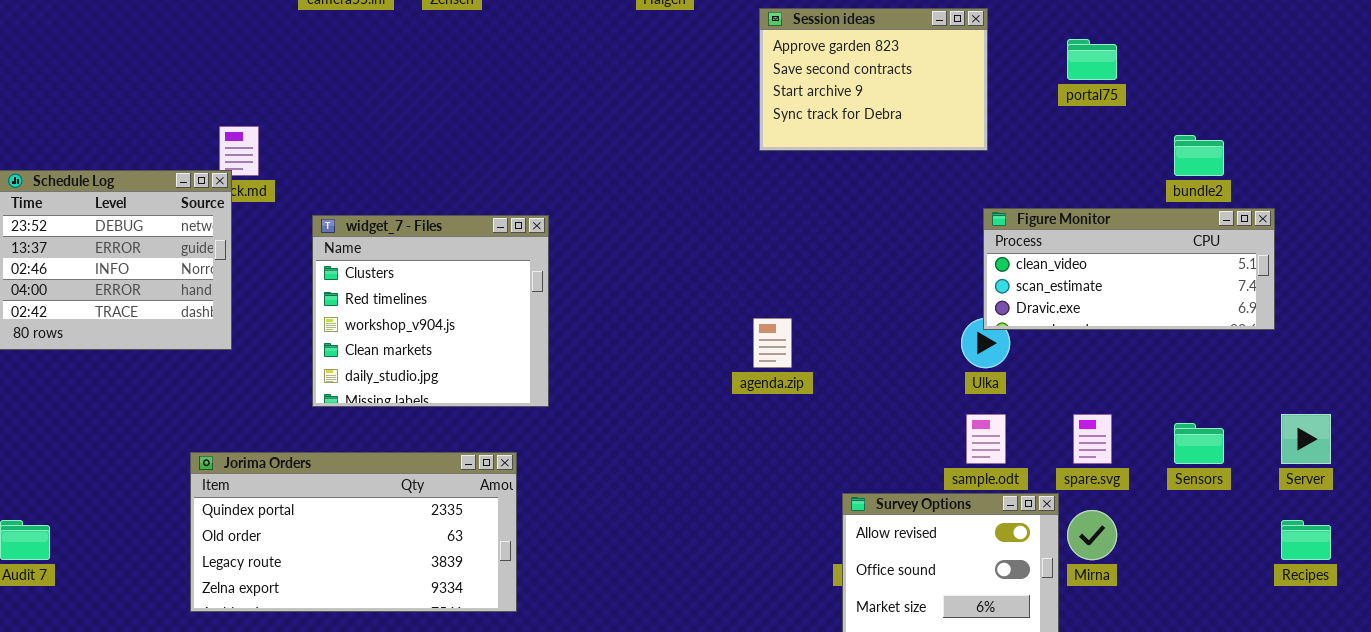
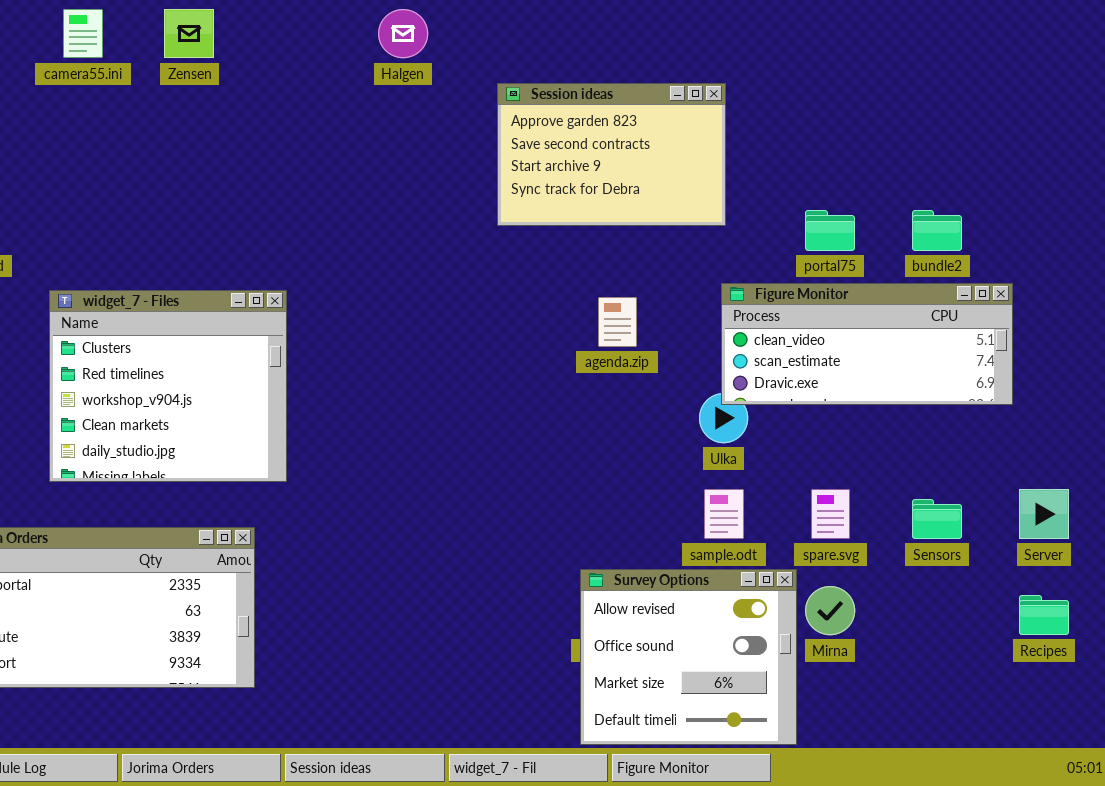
portal75: [1067,39,1117,80] -> [805,210,855,251], moved
agenda.zip: [753,318,792,368] -> [598,297,637,347], moved

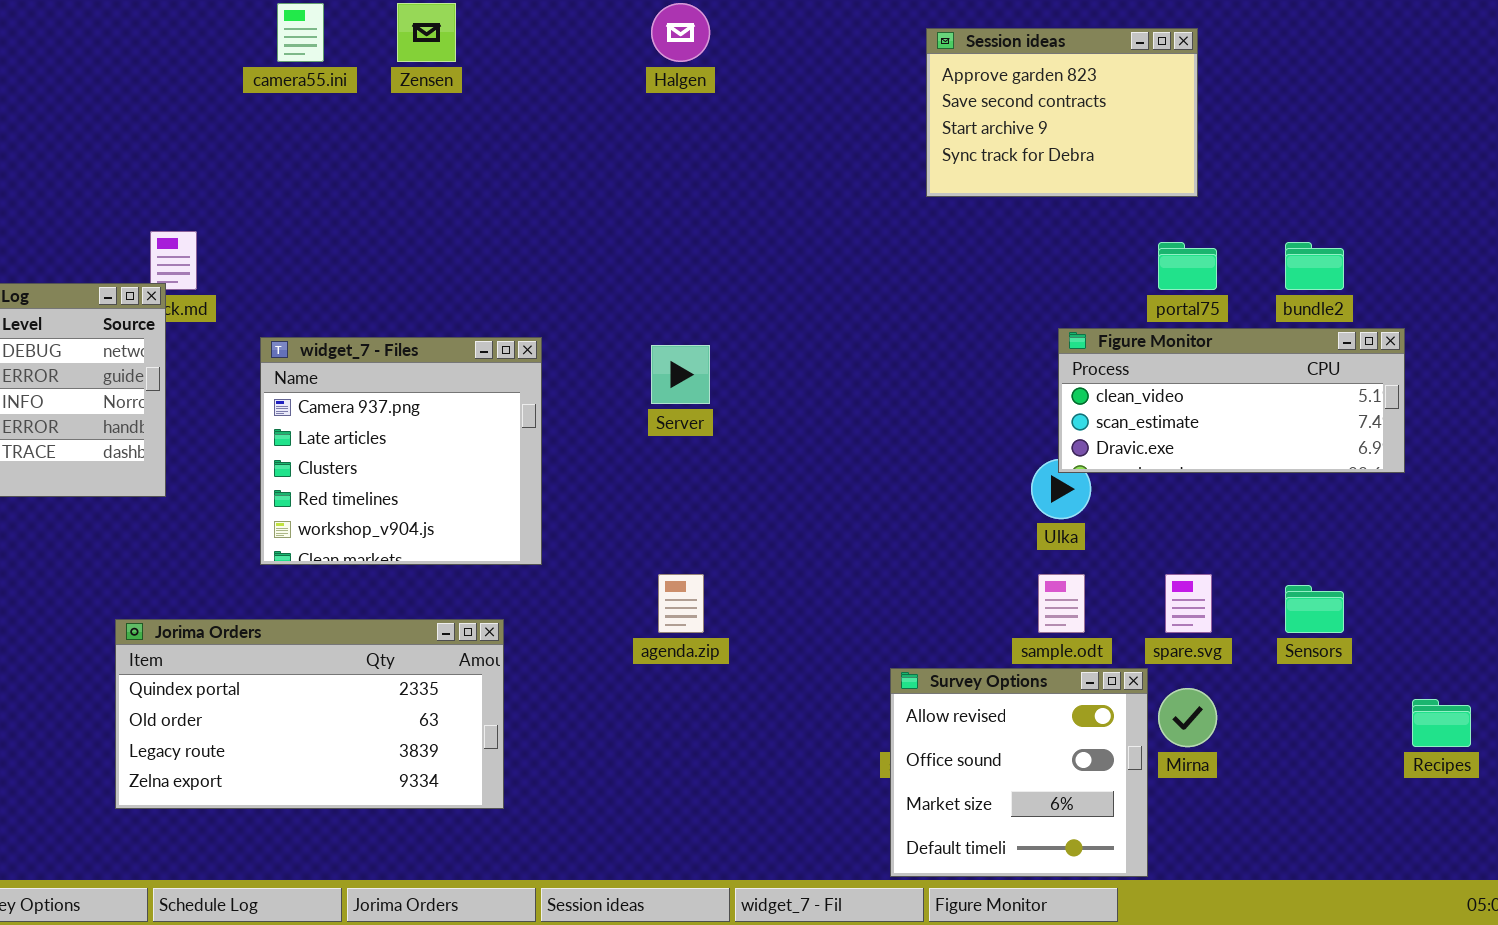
Session ideas: [497,83,726,226] -> [926,28,1198,197], moved
widget_7 - Files: [49,290,287,482] -> [260,337,542,565], scrolled up 2 rows
agenda.zip: [598,297,637,347] -> [658,574,704,633], moved
Server: [1019,489,1069,539] -> [651,345,710,404], moved

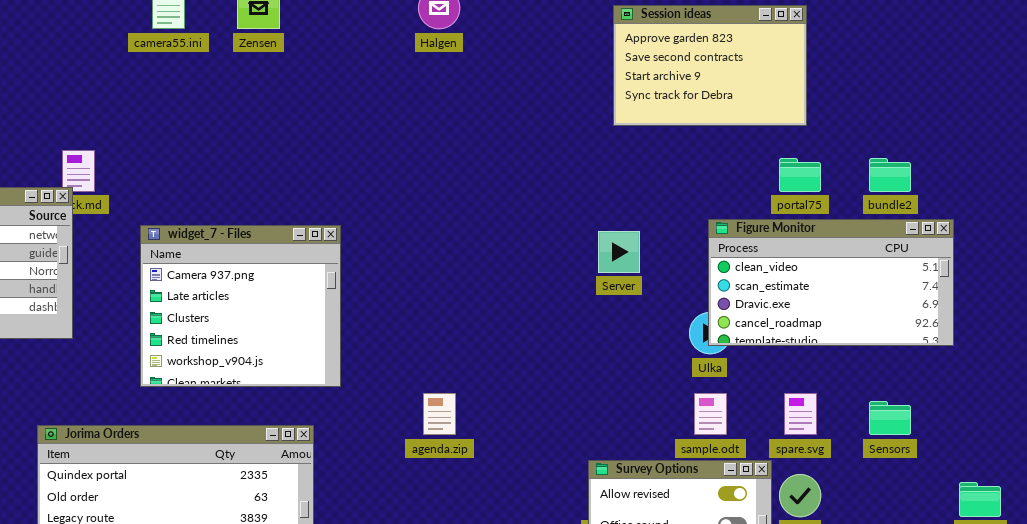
Figure Monitor: [1058,328,1405,473] -> [708,219,954,346], resized
Server: [651,345,710,404] -> [598,231,640,273], moved

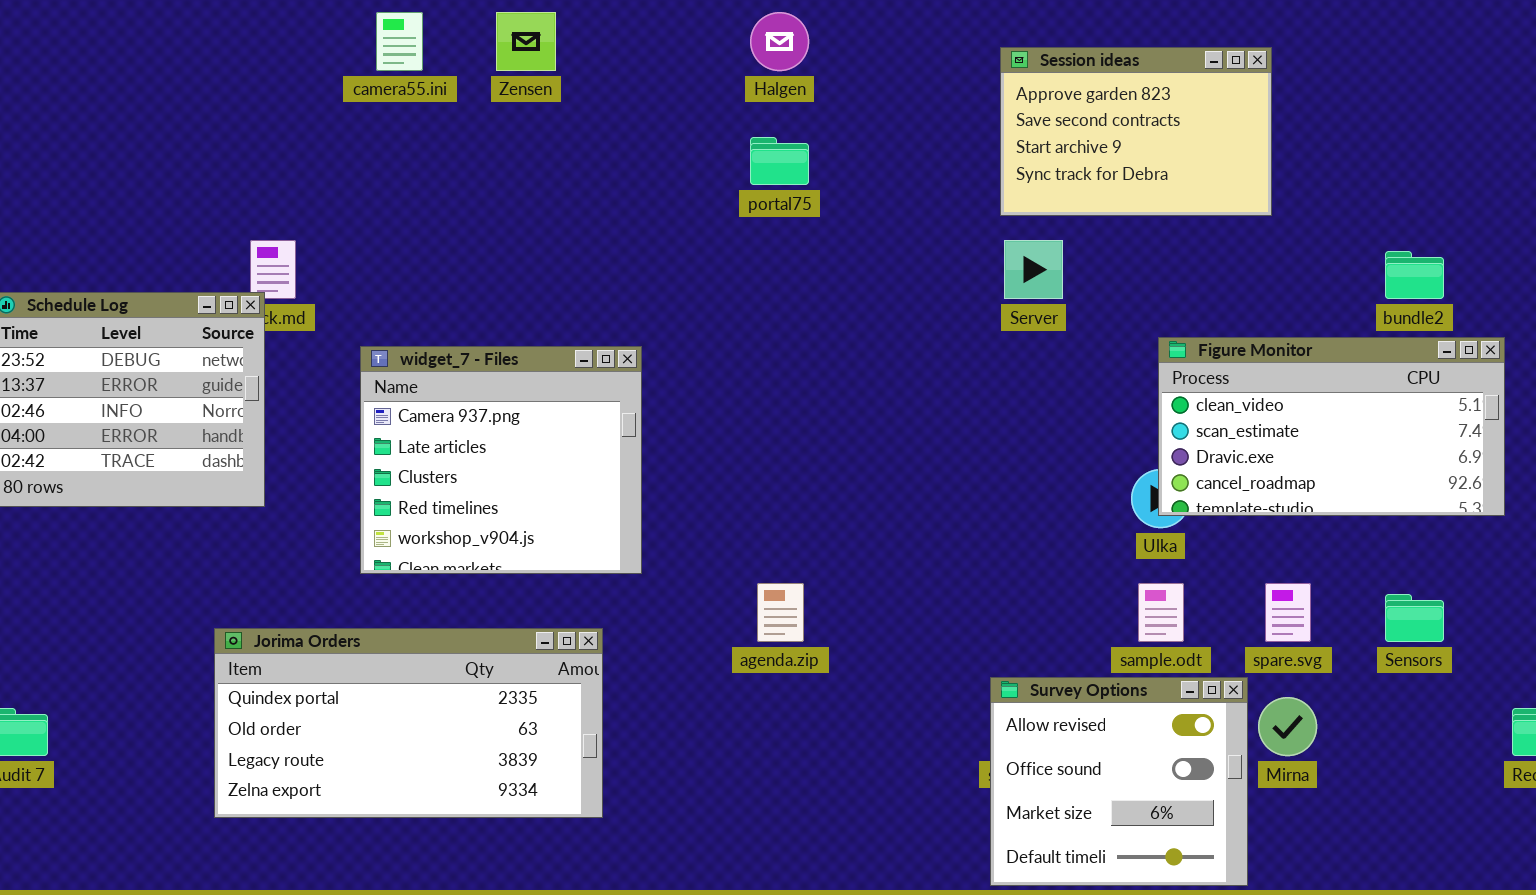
Session ideas: [613,5,807,126] -> [1000,47,1272,216], moved
portal75: [779,158,821,192] -> [750,137,809,185], moved
Server: [598,231,640,273] -> [1004,240,1063,299], moved

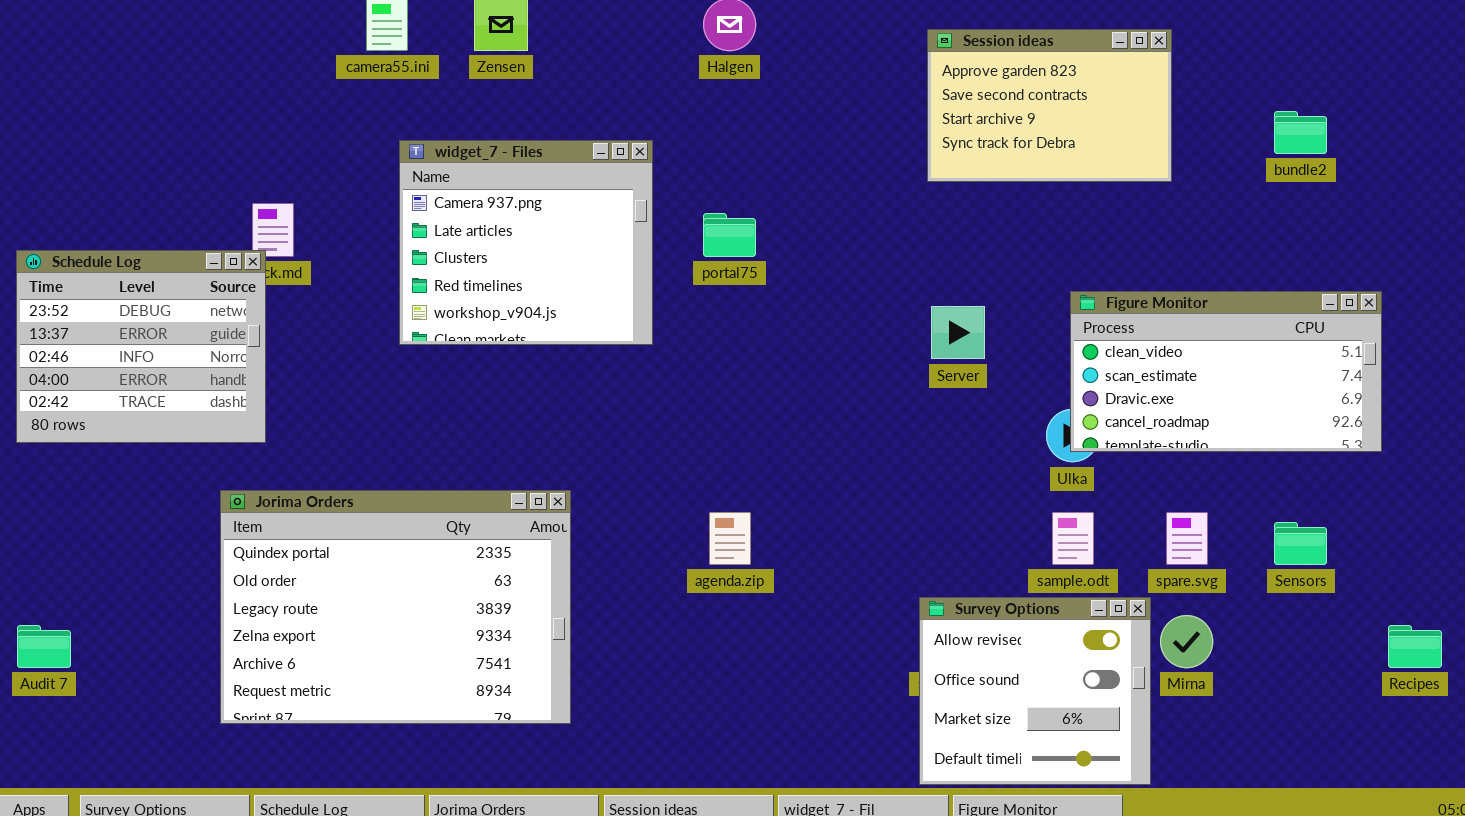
portal75: [750,137,809,185] -> [703,213,756,257], moved
Server: [1004,240,1063,299] -> [931,306,985,359], moved
bundle2: [1385,251,1444,299] -> [1274,111,1327,154], moved
widget_7 - Files: [360,346,642,574] -> [399,140,653,345], moved
Jorima Orders: [214,628,603,818] -> [220,490,571,724], resized

